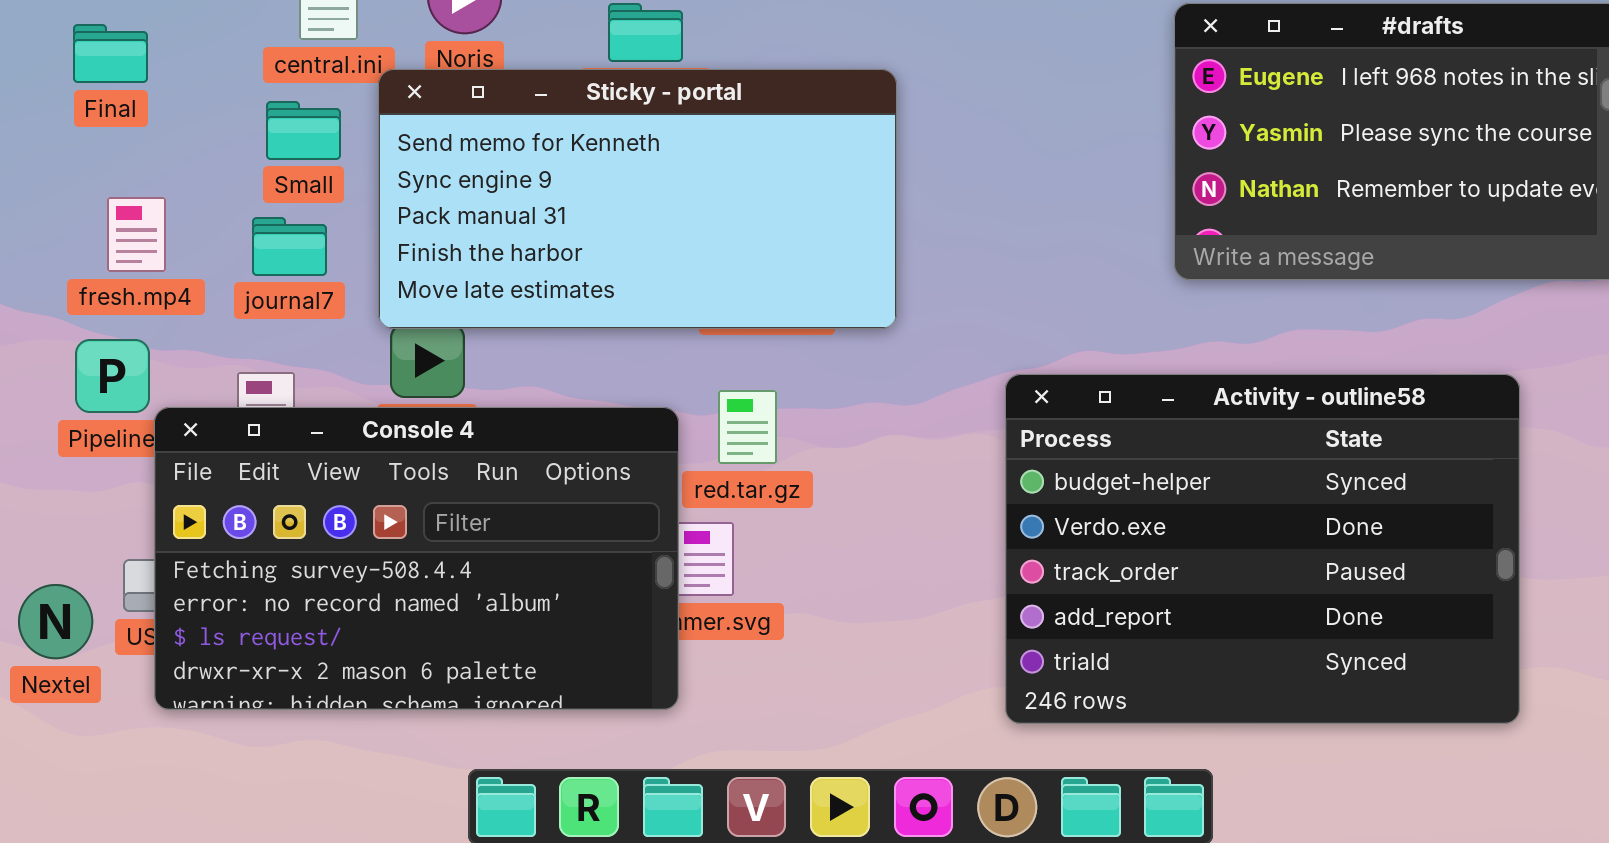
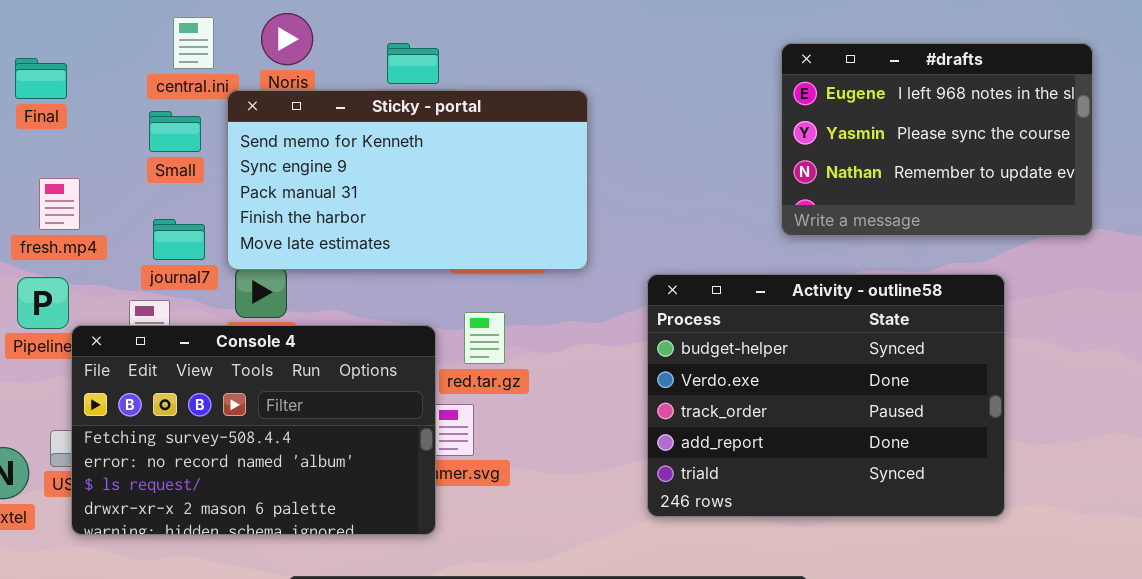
journal7: [252,217,327,276] -> [153,219,205,260], moved
Activity - outline58: [1005,374,1520,724] -> [647,274,1005,517], moved

